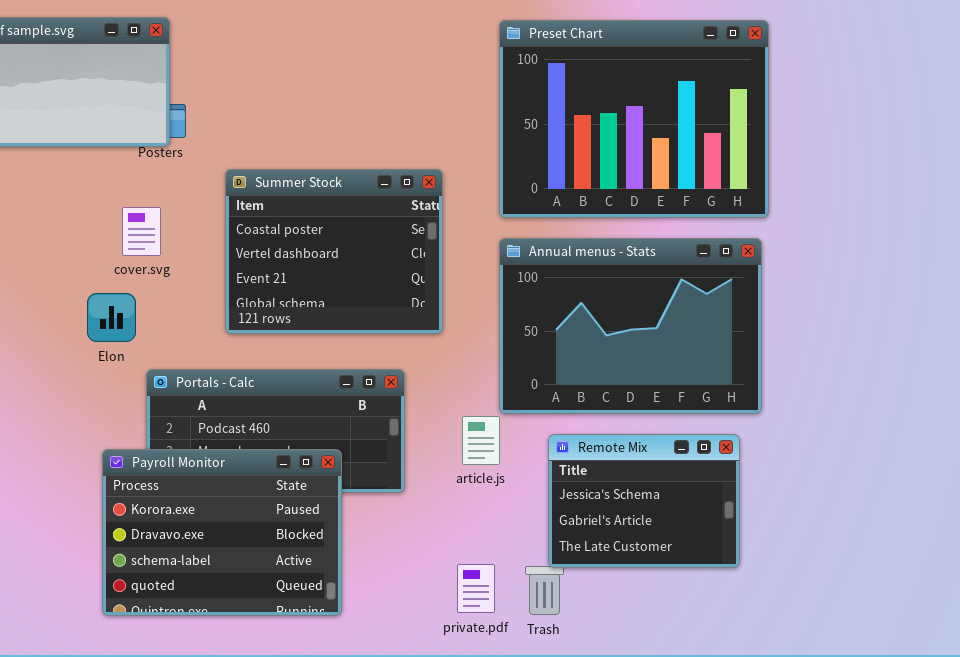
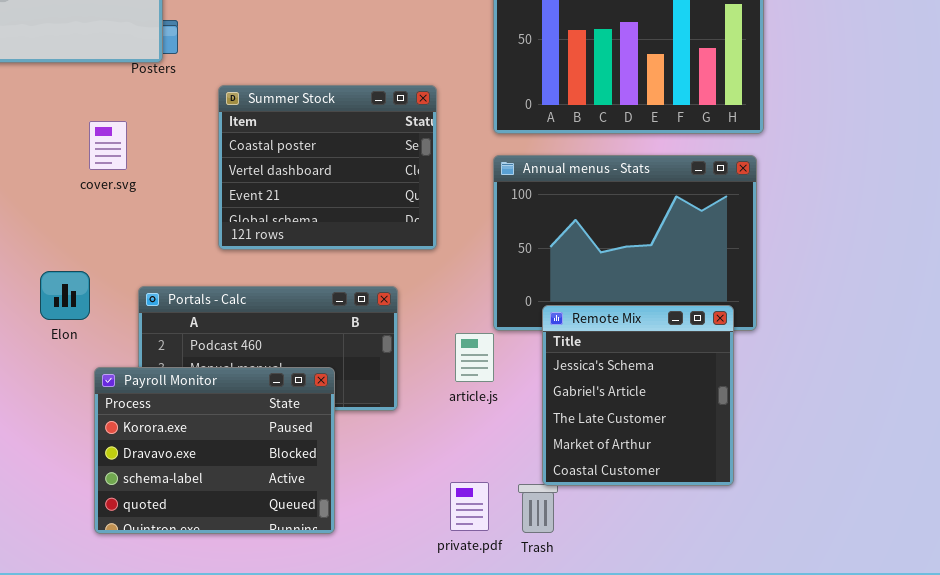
cover.svg: [122,207,161,256] -> [89,121,127,170], moved
Elon: [87,293,136,342] -> [40,271,90,320], moved
Remote Mix: [548,434,740,568] -> [542,305,734,486], resized

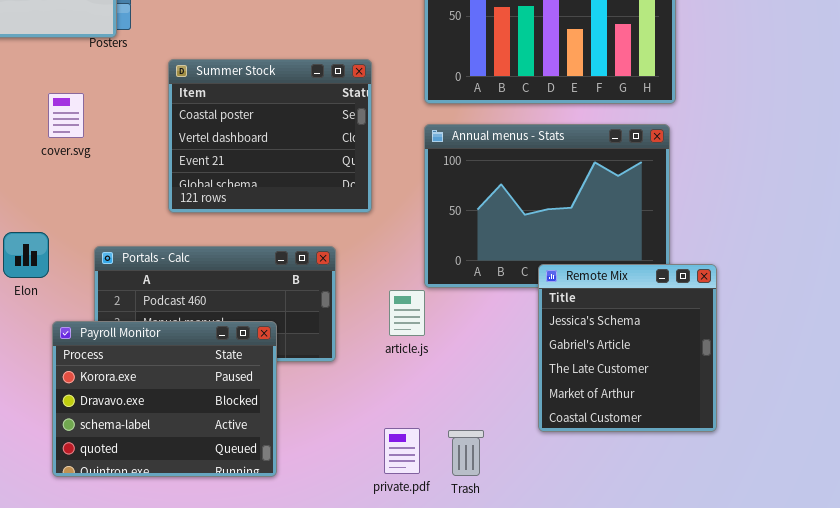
Remote Mix: [542,305,734,486] -> [538,264,717,432], moved

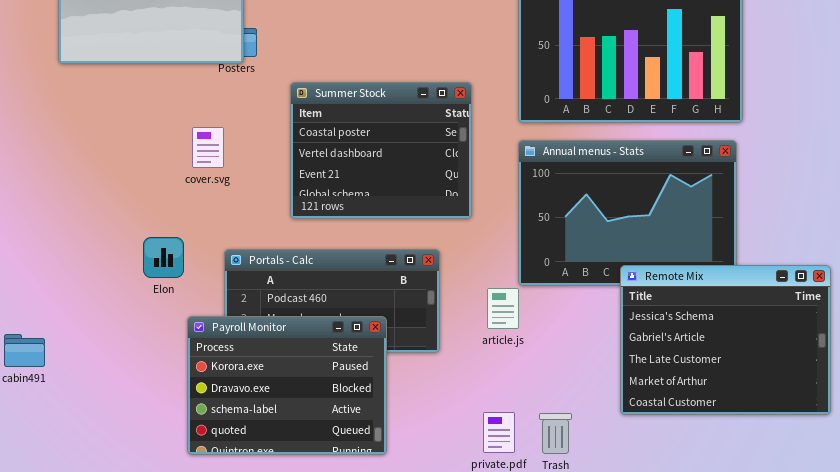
cover.svg: [48,93,84,138] -> [192,127,224,168], moved
Remote Mix: [538,264,717,432] -> [620,265,831,415], resized

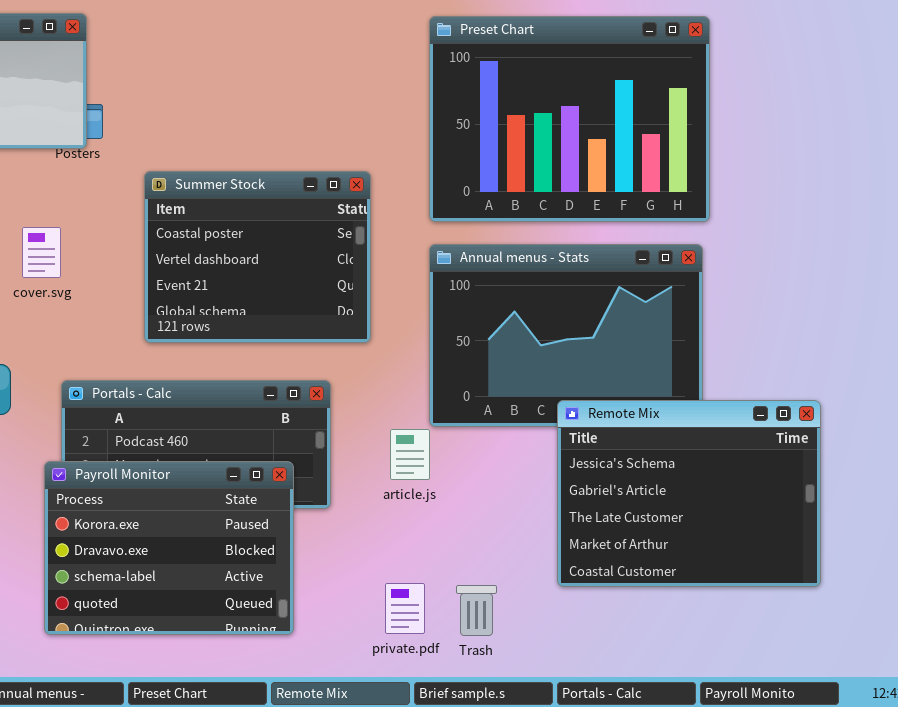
Payroll Monitor: [187,316,387,455] -> [44,461,294,635], moved

